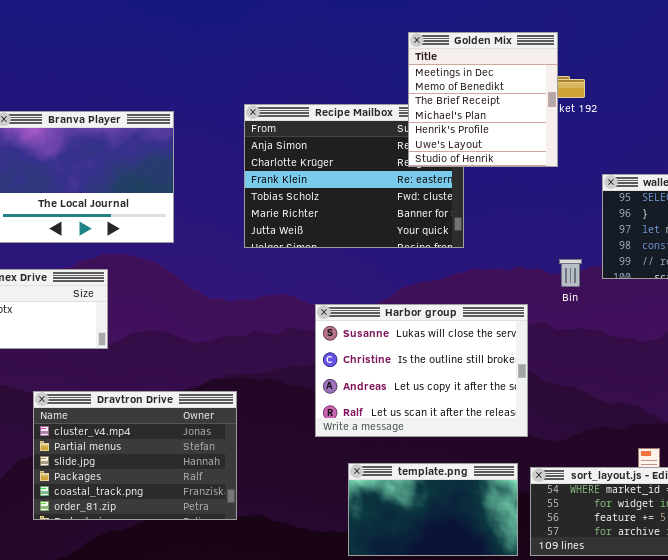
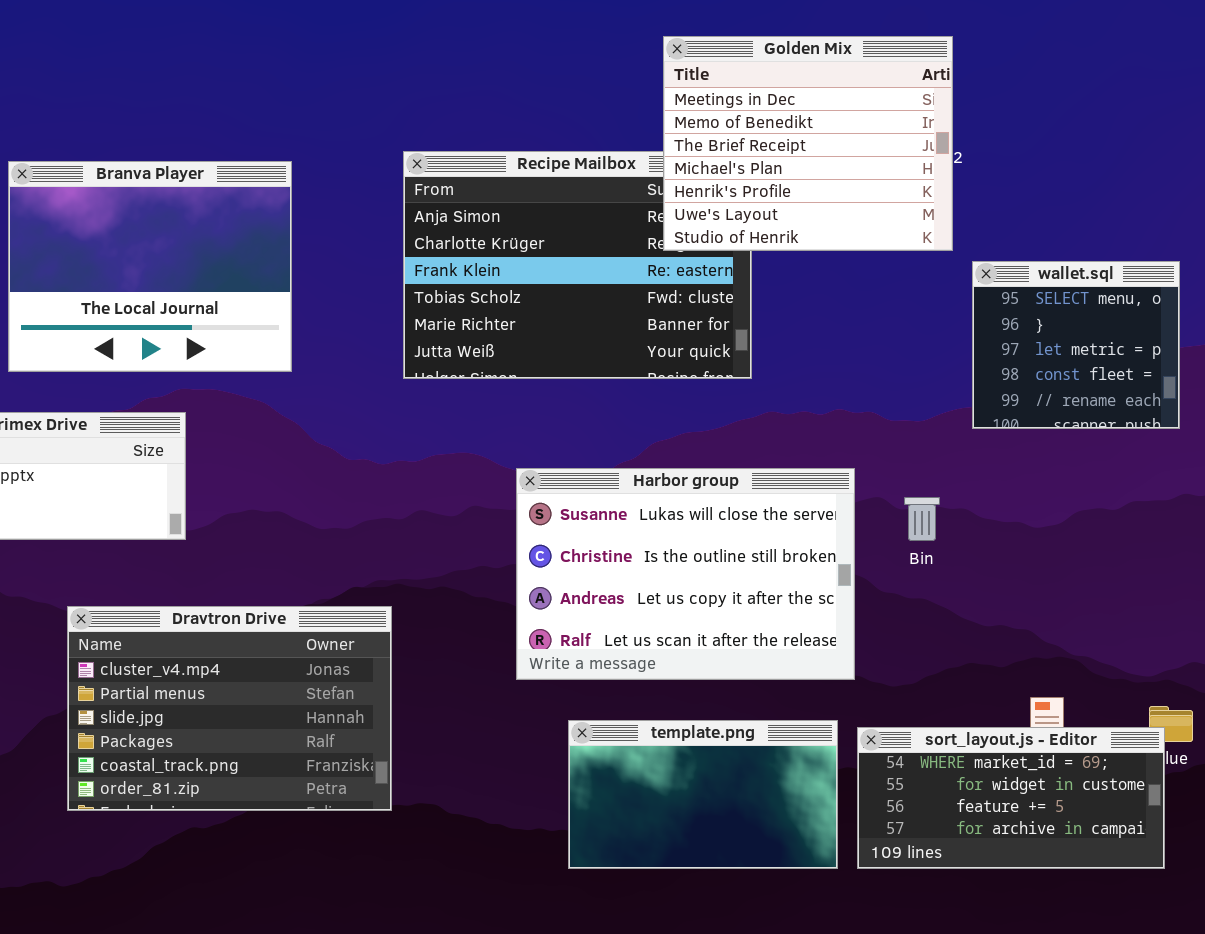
Golden Mix: [408,32,558,167] -> [663,36,953,251], resized
Bin: [559,259,582,287] -> [904,497,940,541], moved

